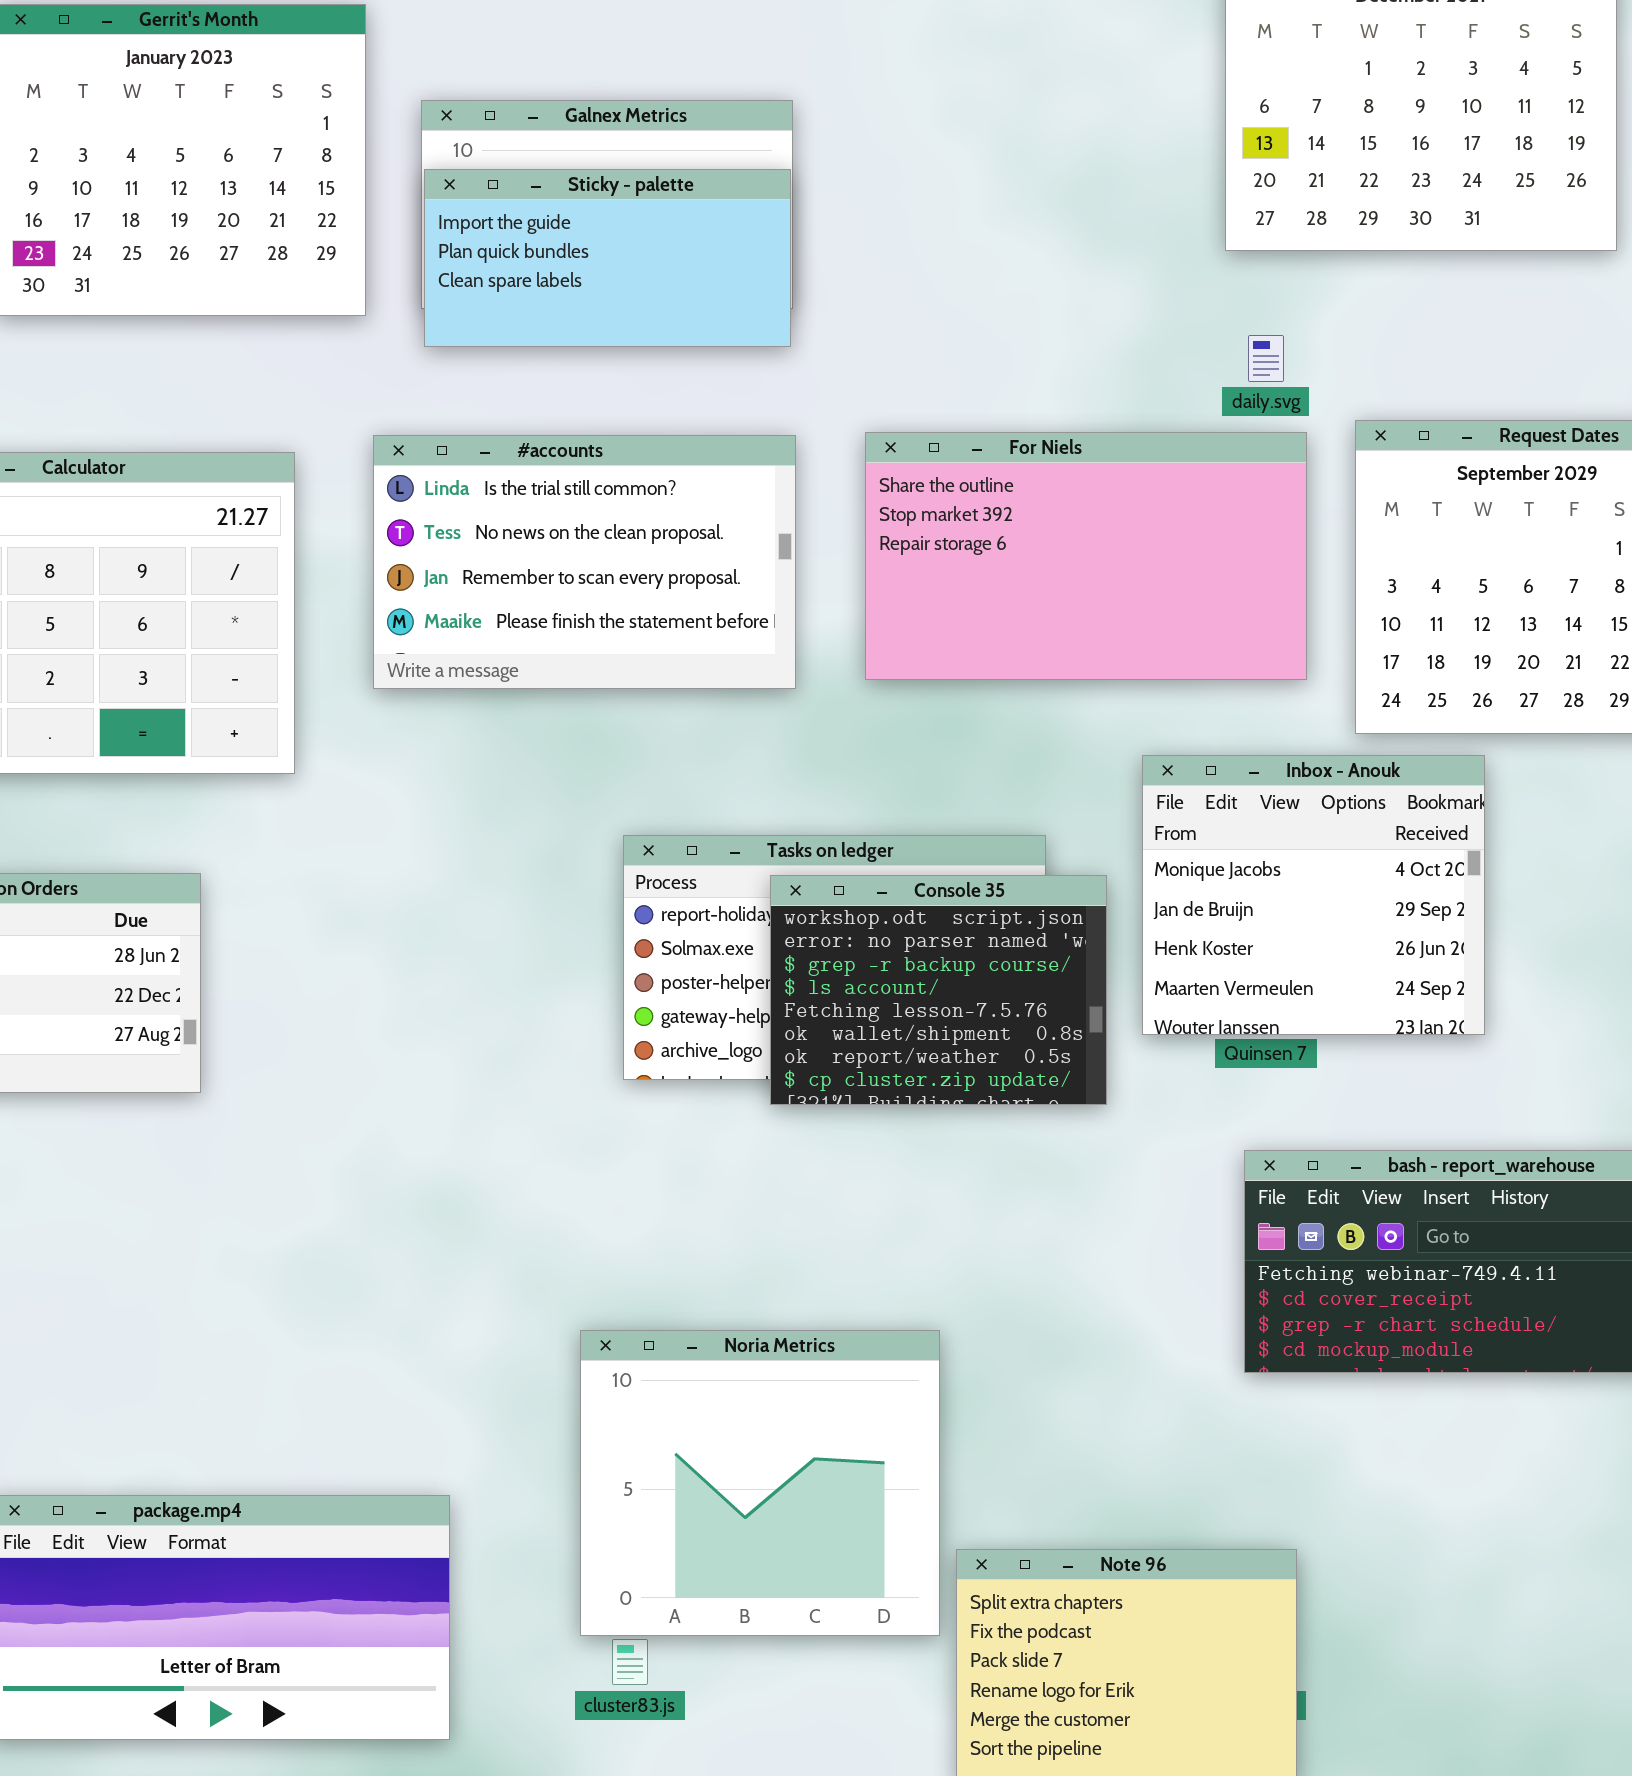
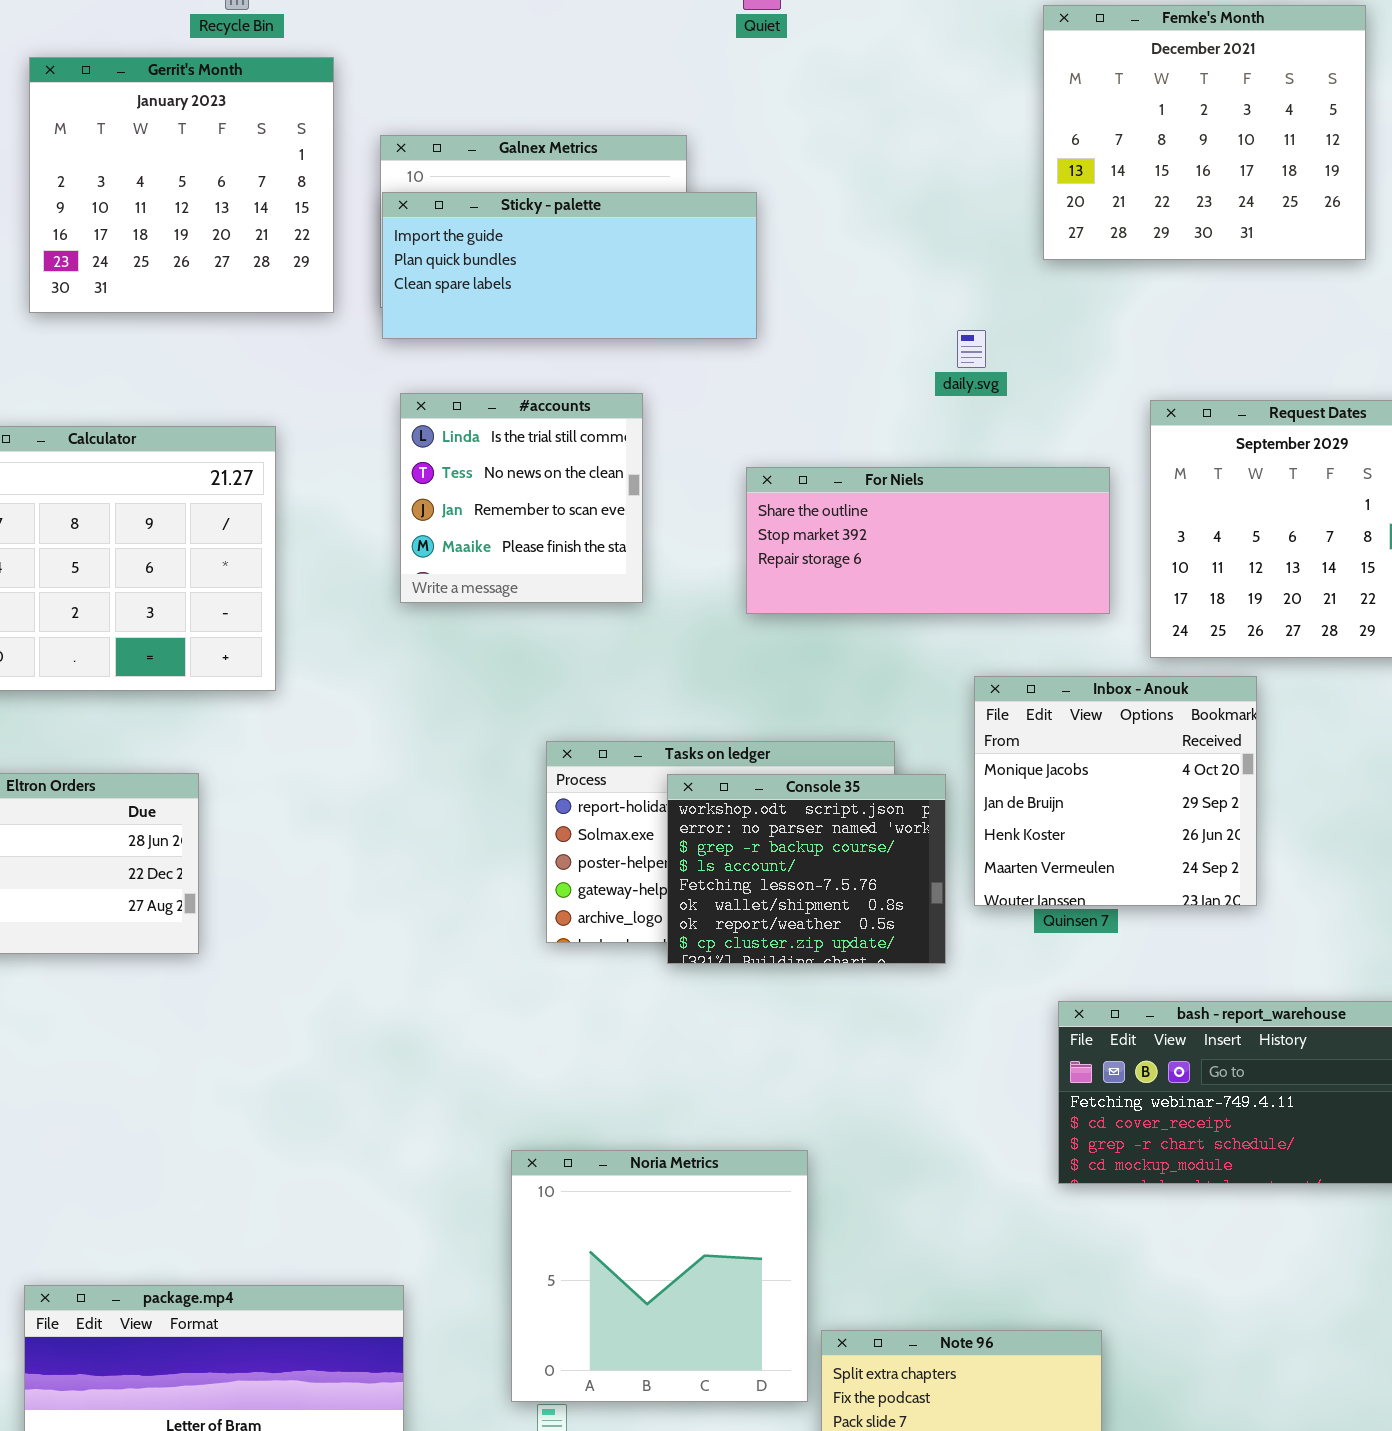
Sticky - palette: [424,169,791,347] -> [382,192,757,339], resized
daily.svg: [1248,335,1284,382] -> [957,330,986,368], moved
For Niels: [865,432,1307,680] -> [746,467,1110,614], resized
#accounts: [373,435,796,689] -> [400,393,643,603], moved, resized

